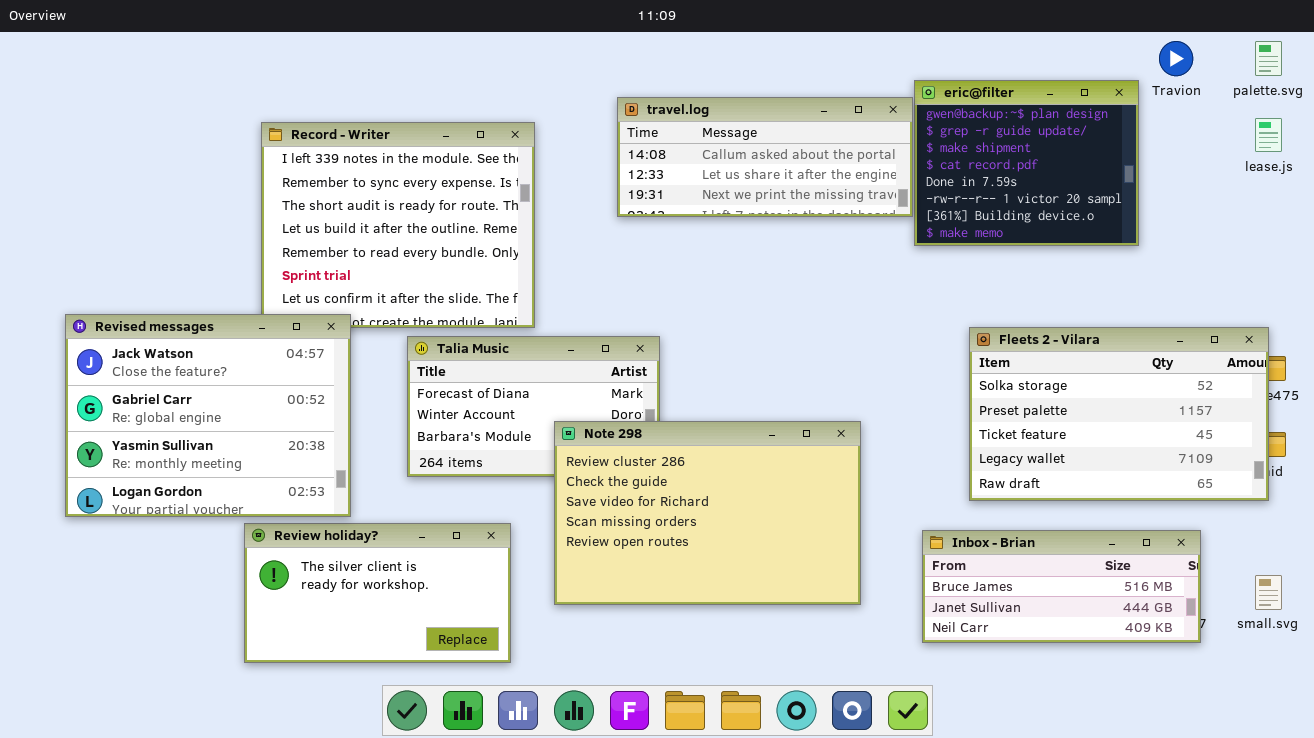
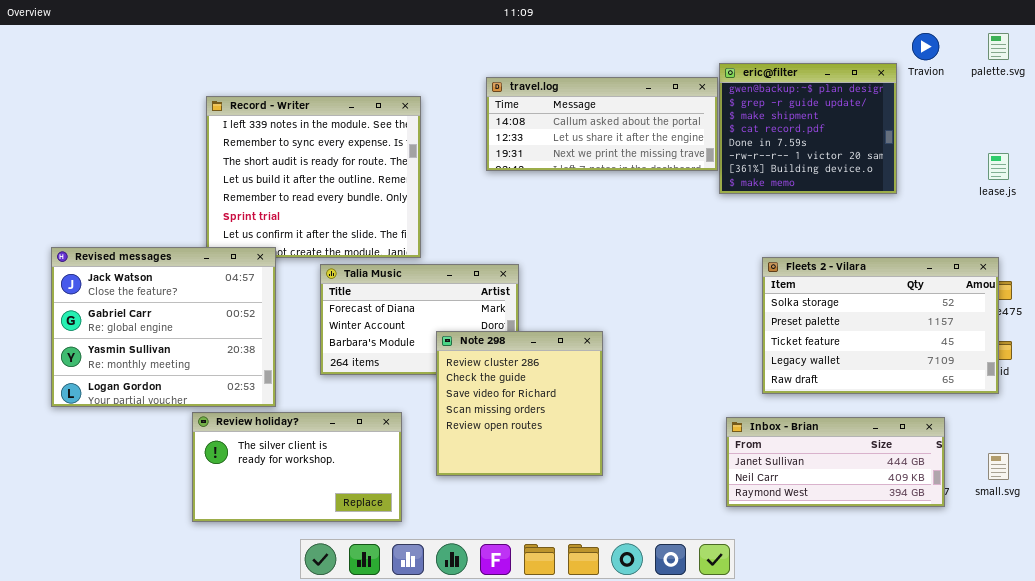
lease.js: [1255,118,1282,152] -> [988,153,1009,180], moved
Note 298: [554,421,861,605] -> [436,331,603,476], resized
Inbox - Brian: [922,530,1201,643] -> [726,417,945,507], scrolled down 1 row

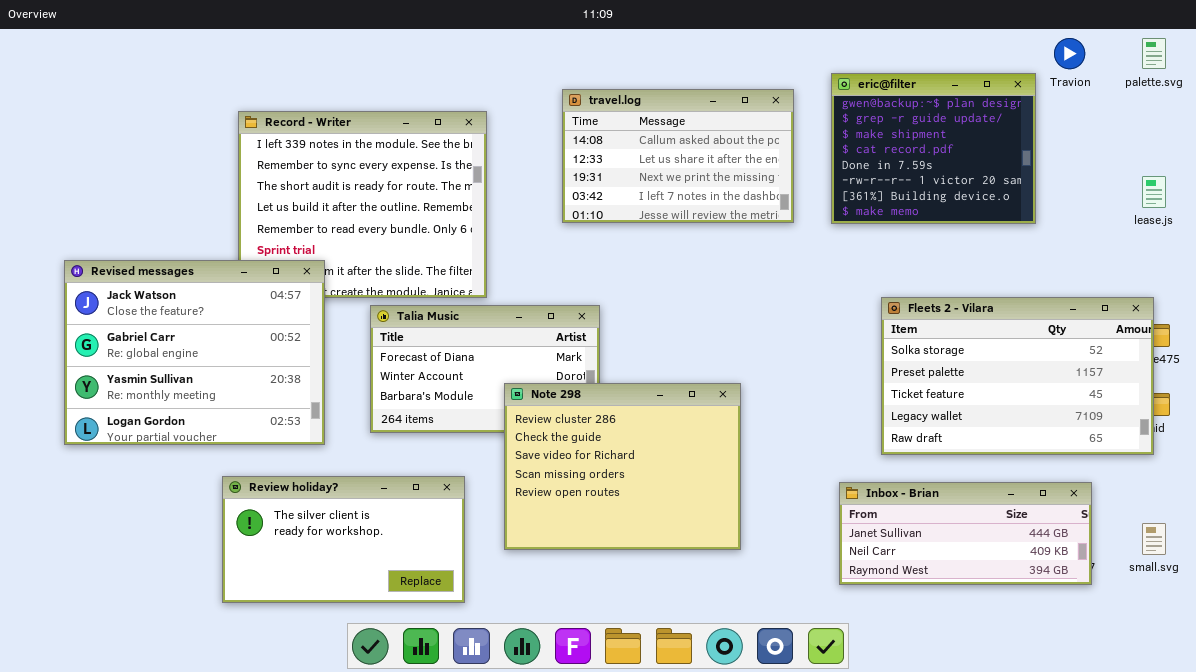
travel.log: [486,77,718,171] -> [562,89,794,223], resized
Revised messages: [51,247,276,407] -> [64,260,325,445], moved
Note 298: [436,331,603,476] -> [504,383,741,550], resized

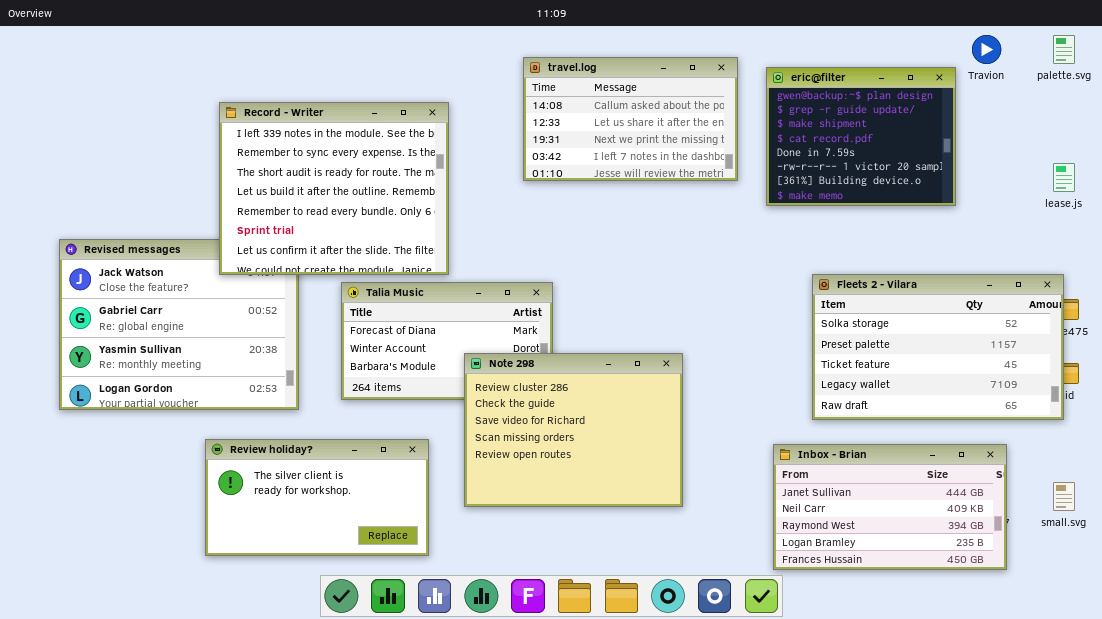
travel.log: [562,89,794,223] -> [523,57,738,181], moved
Record - Writer: [238,111,487,298] -> [219,102,449,275], raised
Inbox - Brian: [839,482,1092,585] -> [773,444,1007,570], resized

